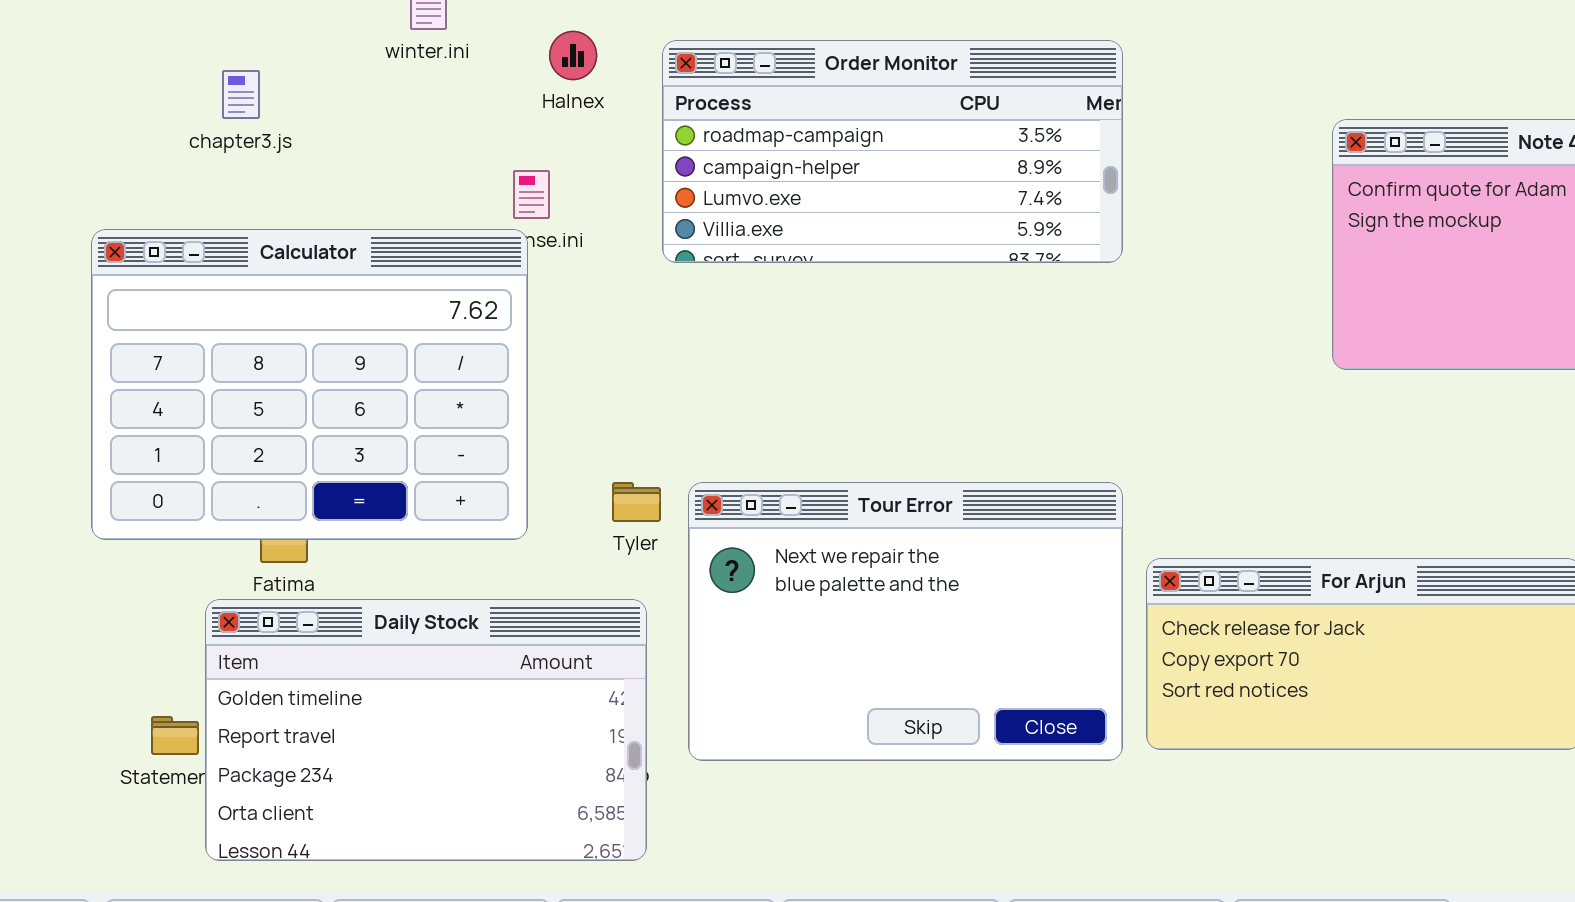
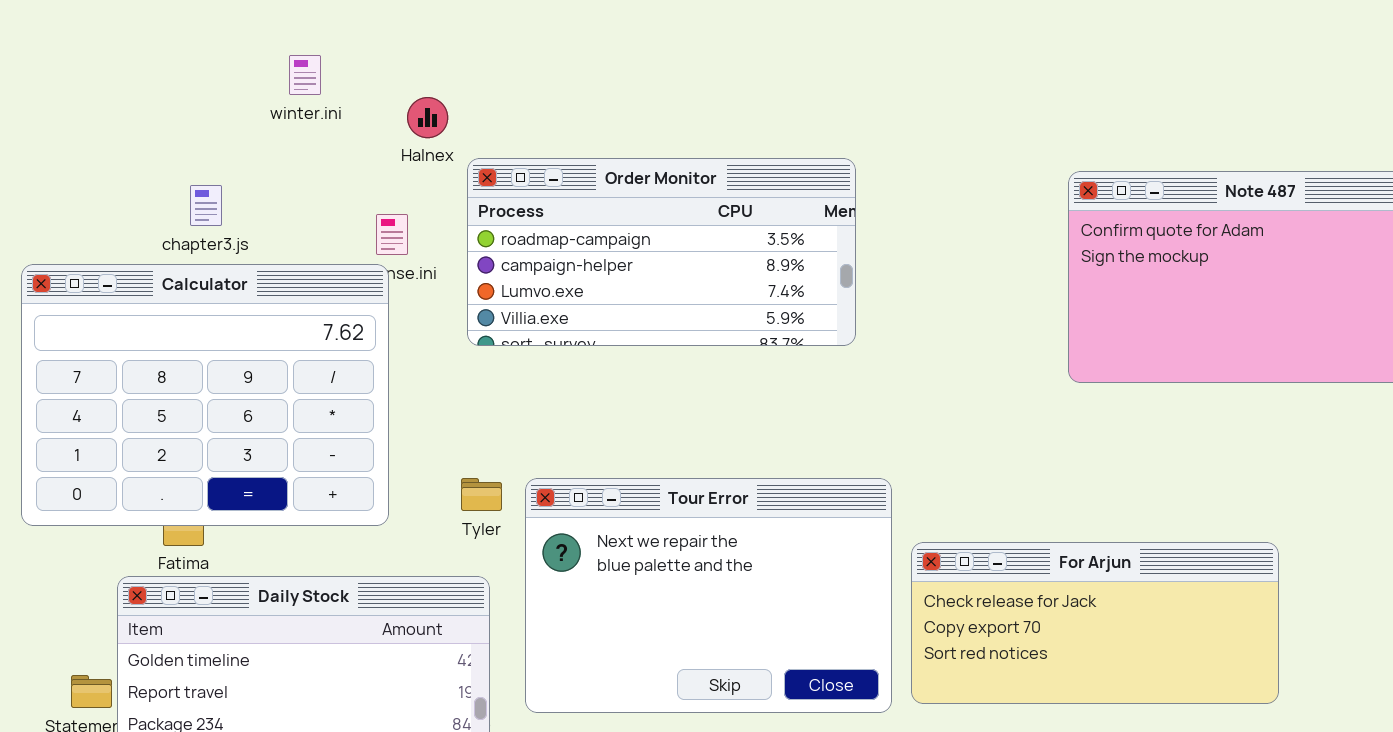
Order Monitor: [662,40,1123,263] -> [467,158,856,346], moved
chapter3.js: [222,70,260,119] -> [190,185,222,226], moved

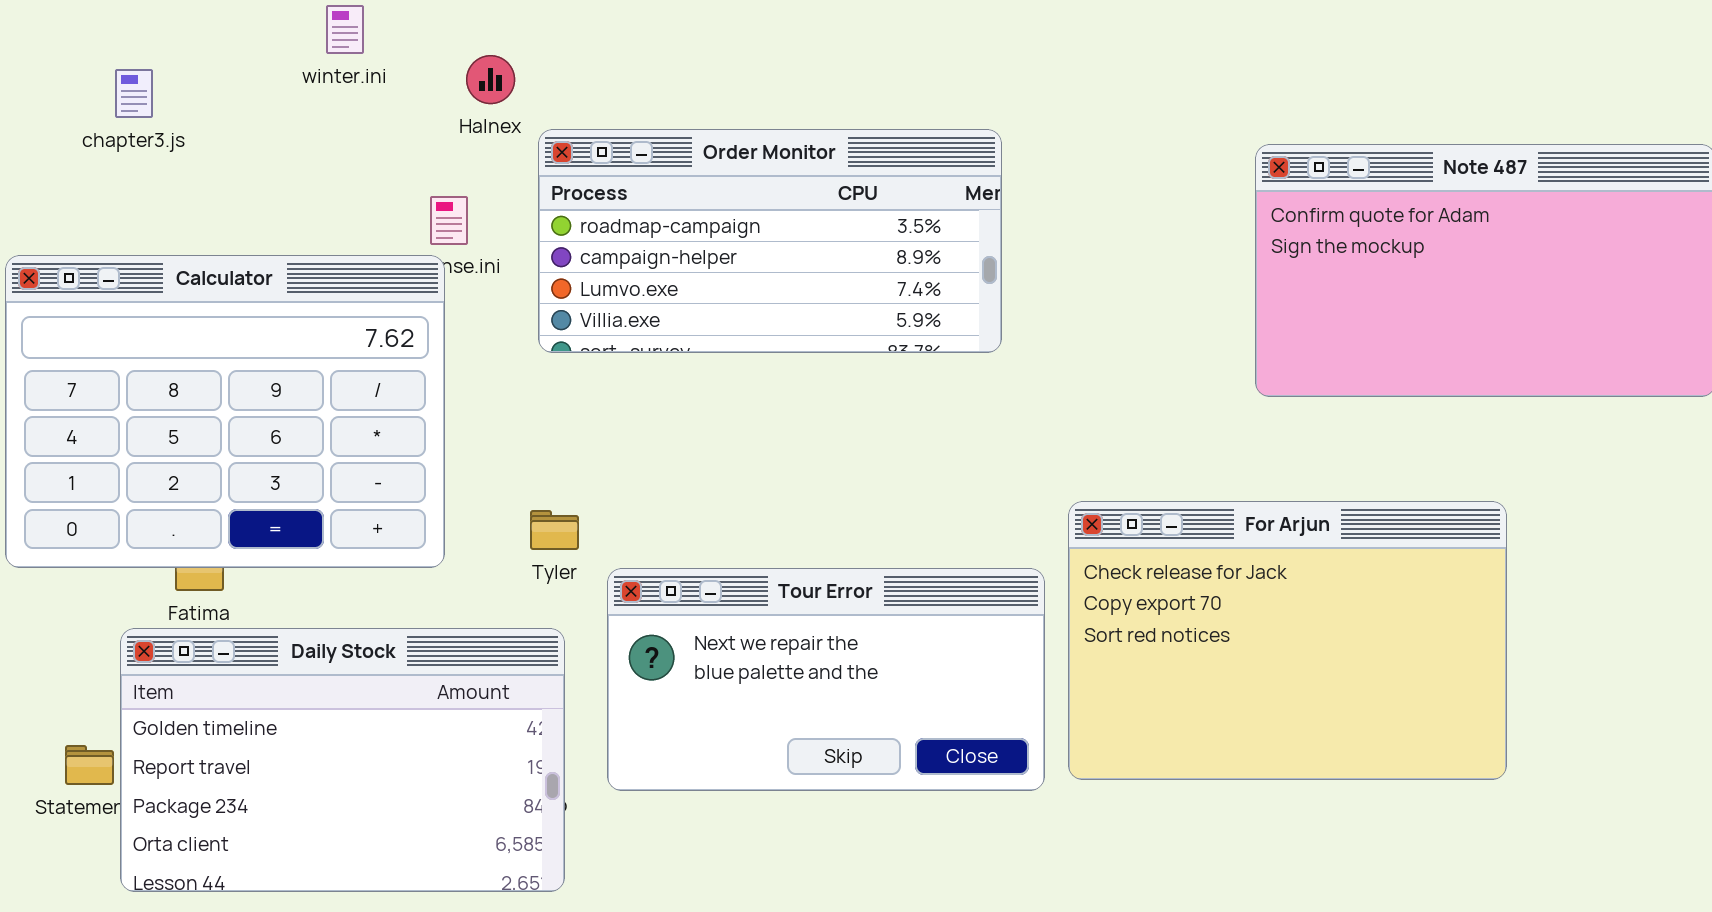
chapter3.js: [190,185,222,226] -> [115,69,153,118], moved
Tour Error: [525,478,892,713] -> [607,568,1045,791], resized
For Arjun: [911,542,1279,704] -> [1068,501,1507,780], resized

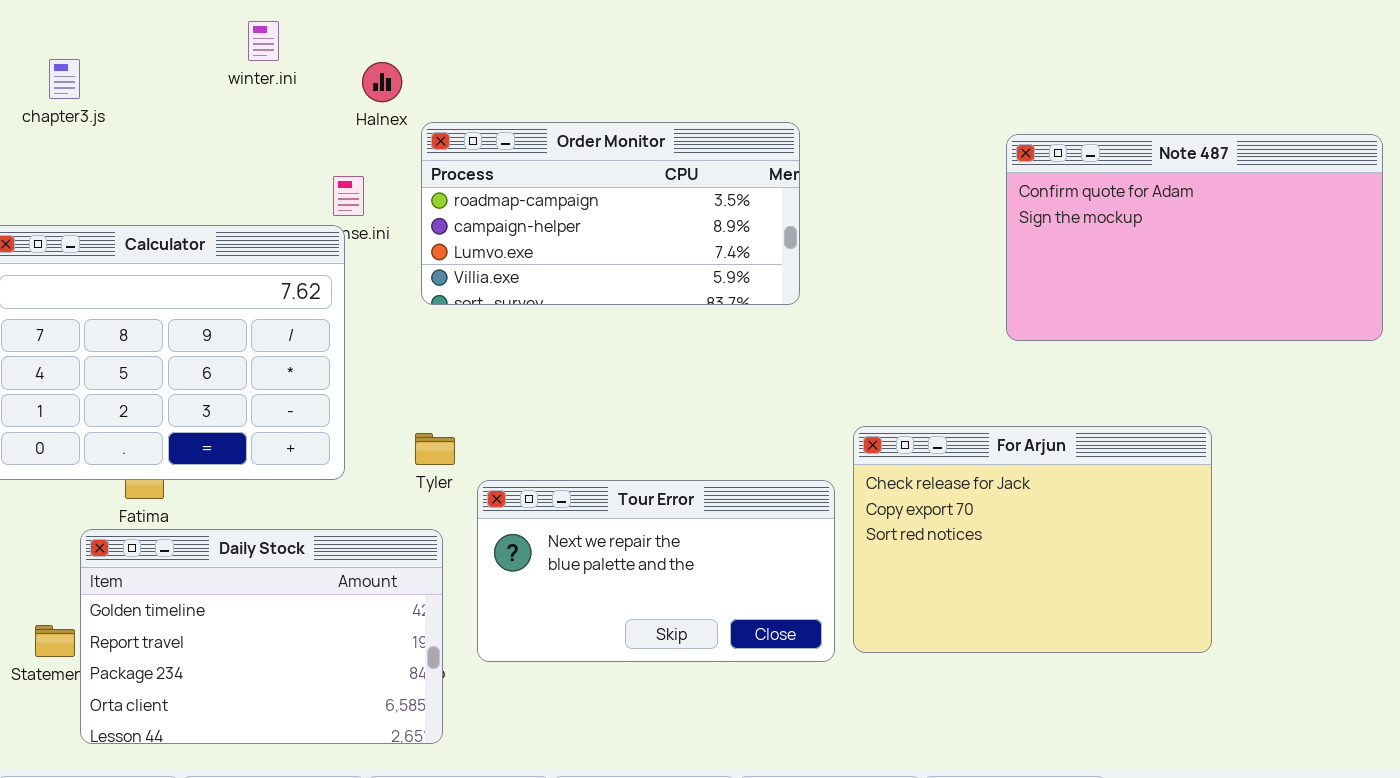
chapter3.js: [115,69,153,118] -> [49,59,80,99], moved

